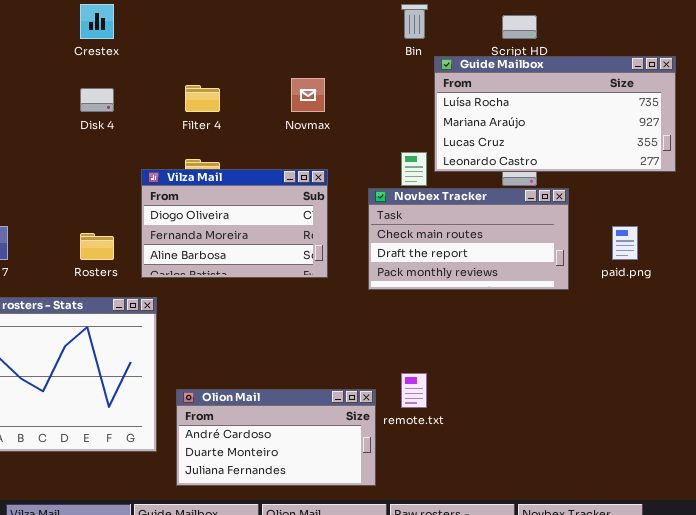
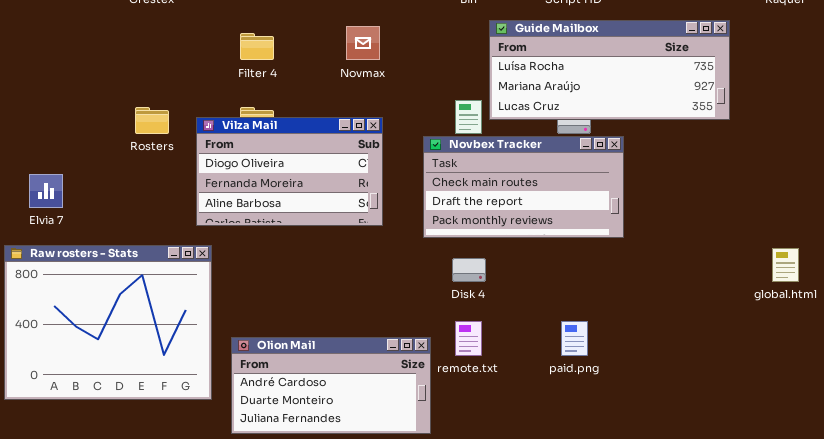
Guide Mailbox: [434,56,676,172] -> [489,20,730,120], resized
Disk 4: [80,88,114,112] -> [452,258,486,282], moved
paid.png: [612,226,638,260] -> [561,321,588,356], moved
Rosters: [80,233,114,260] -> [135,107,169,134], moved

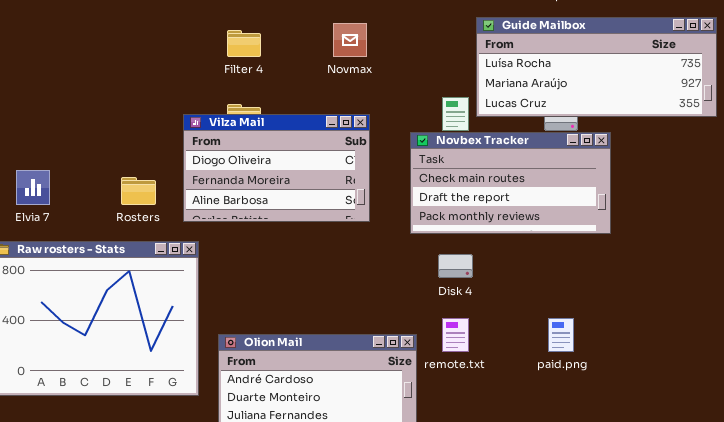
Rosters: [135,107,169,134] -> [121,177,156,205], moved

